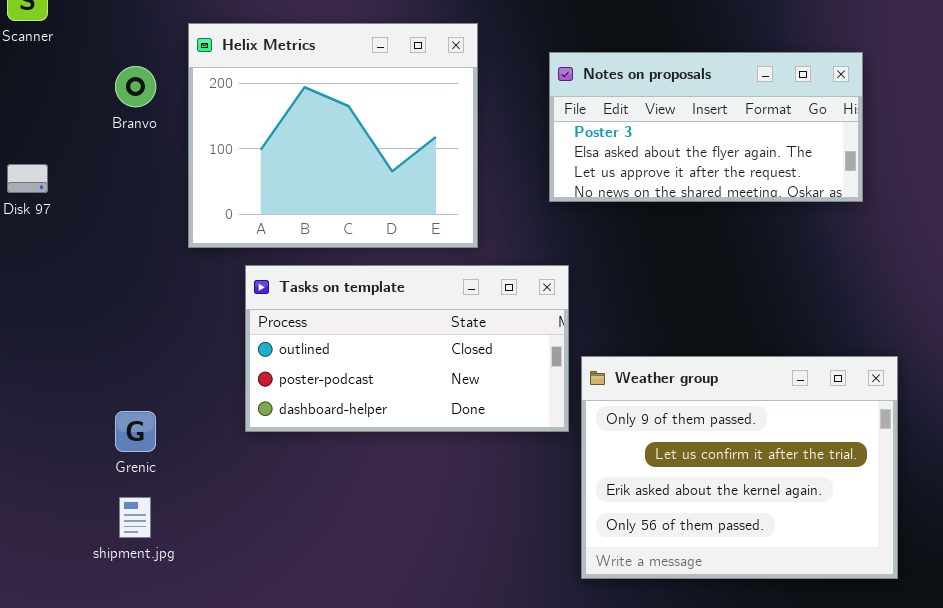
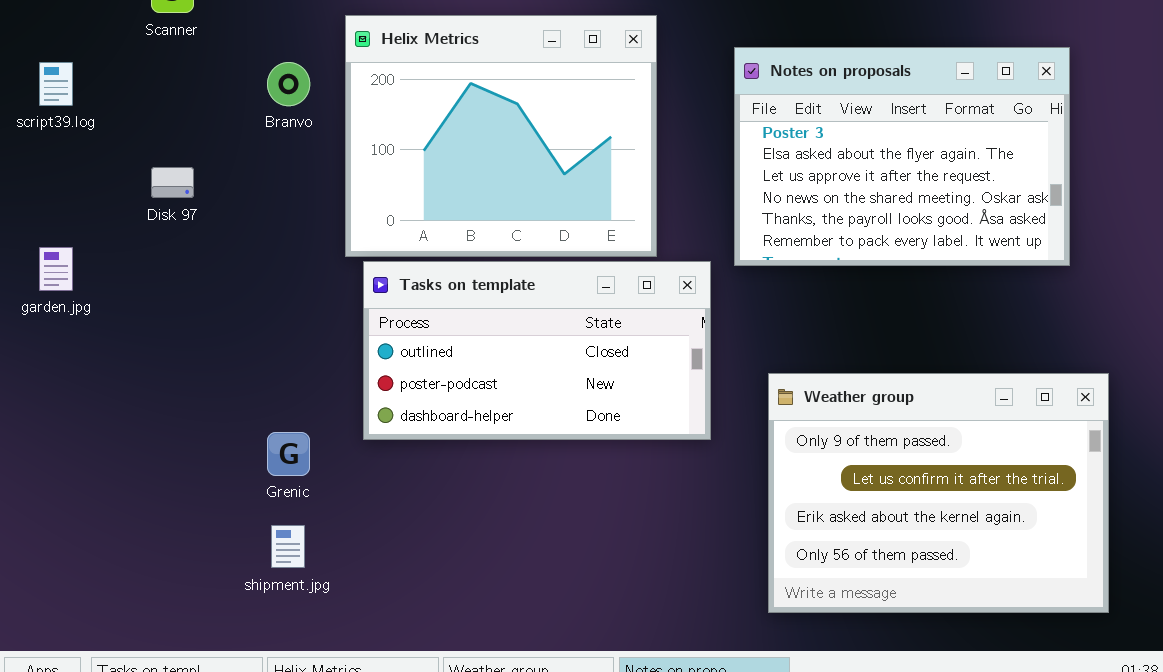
Notes on proposals: [549,52,863,202] -> [734,47,1070,266], resized
Tasks on template: [245,265,569,432] -> [363,261,711,440], moved

